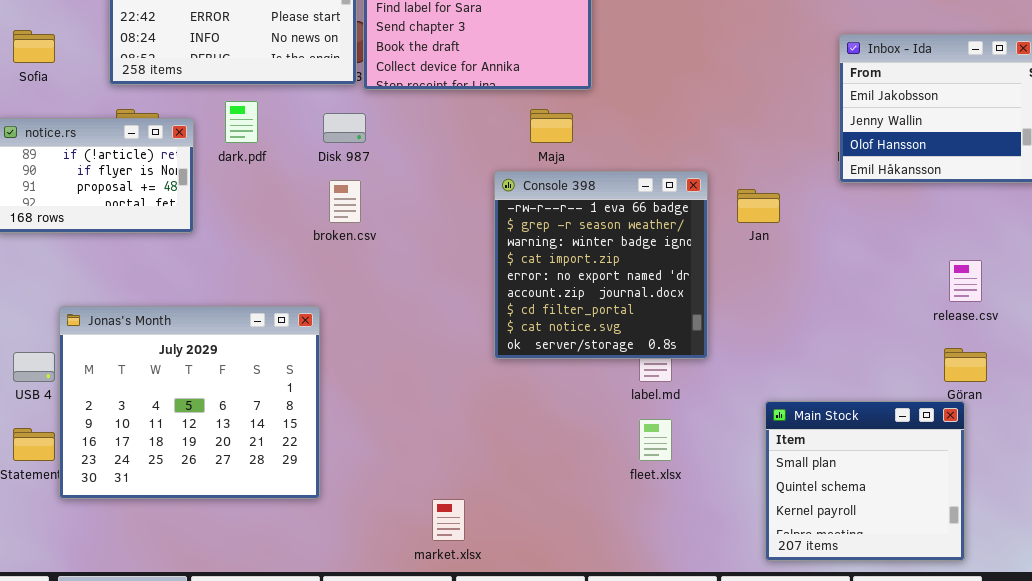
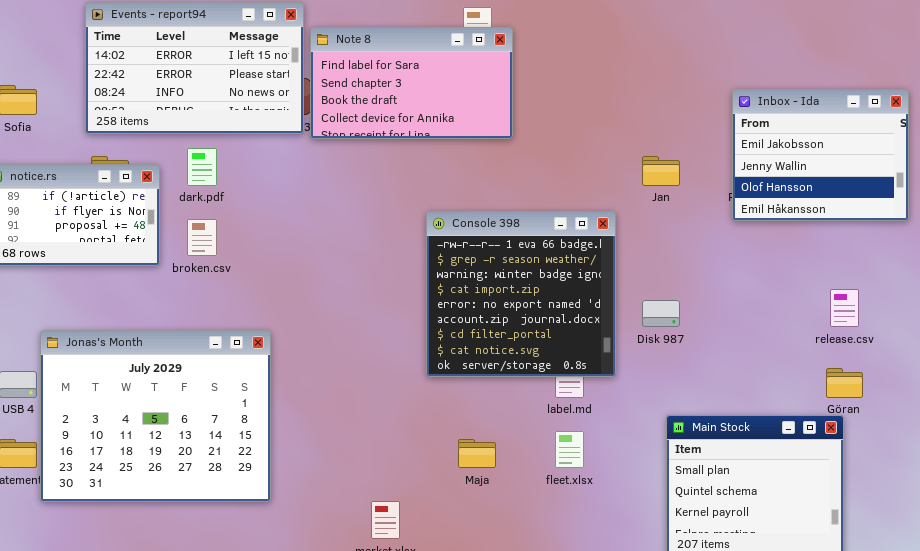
Maja: [530,109,573,143] -> [458,439,496,468], moved
Disk 987: [323,113,366,143] -> [642,300,680,327], moved
broken.csv: [329,180,361,223] -> [187,219,217,256], moved
Jan: [737,189,780,223] -> [642,156,680,186], moved

